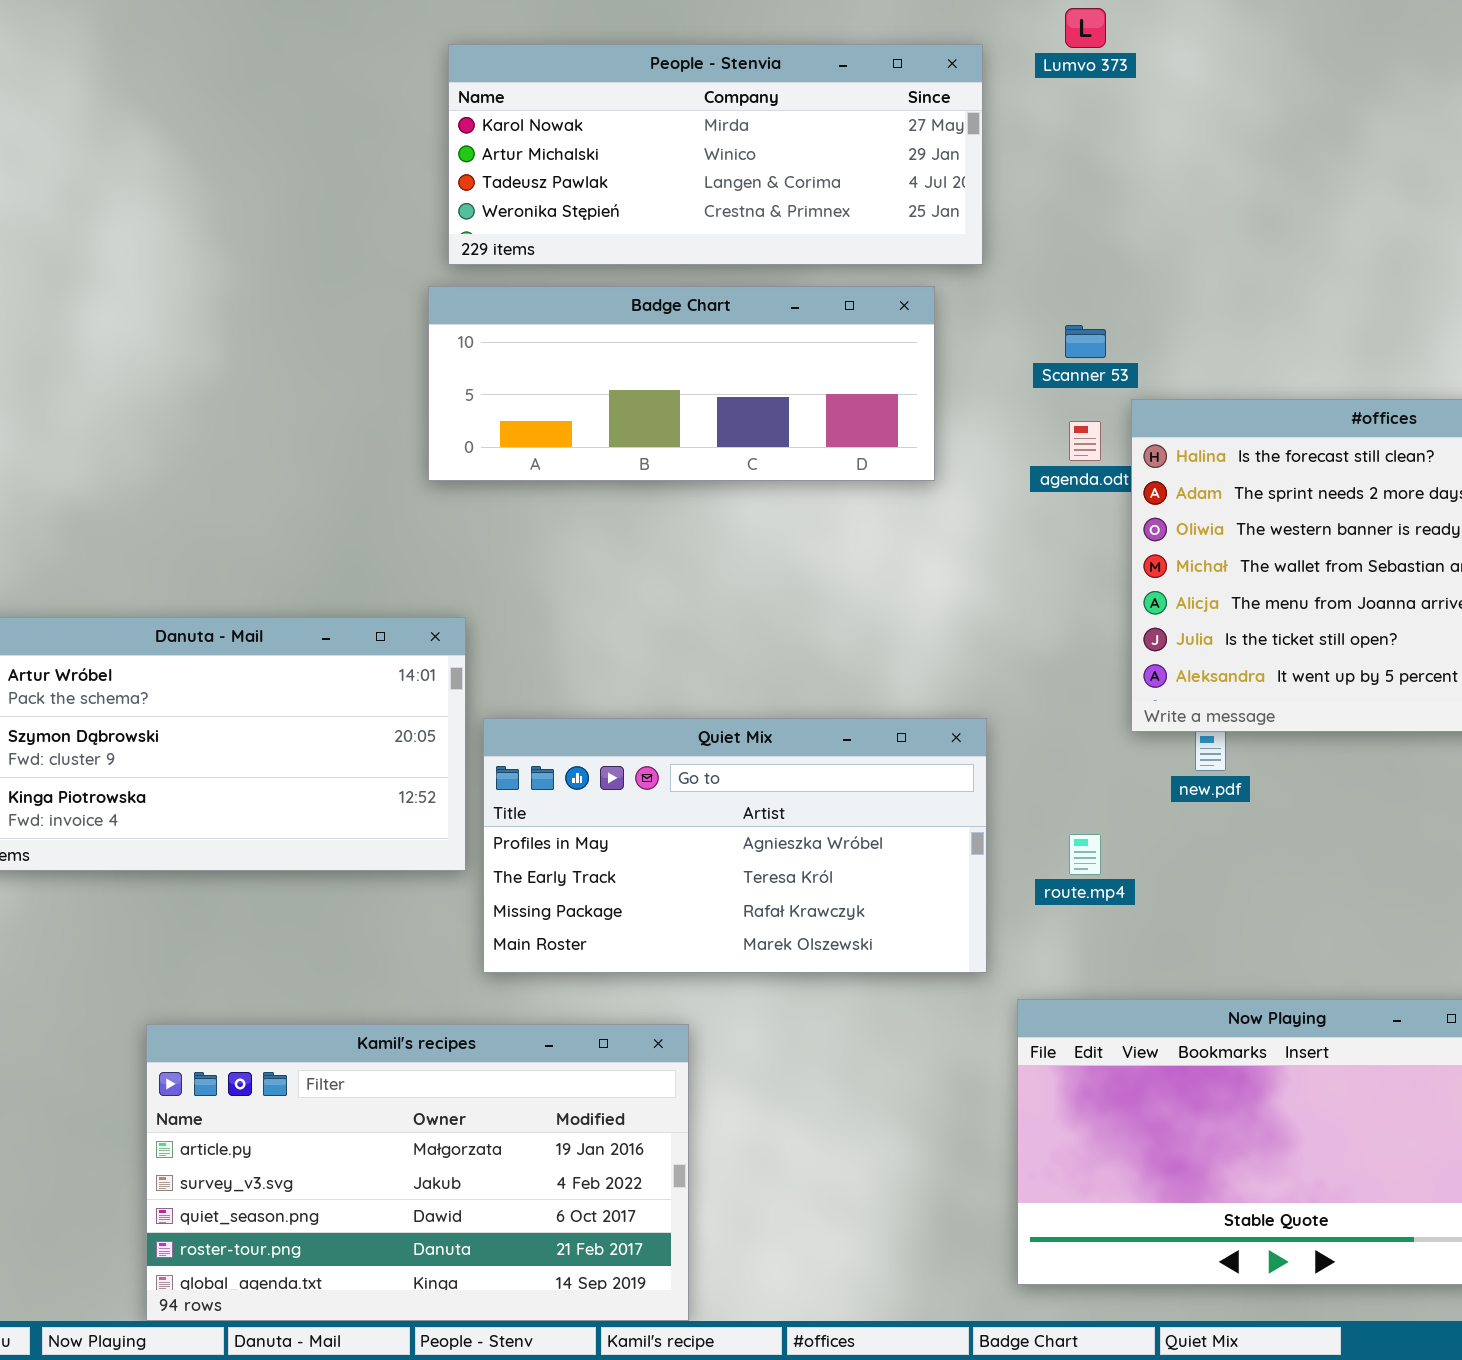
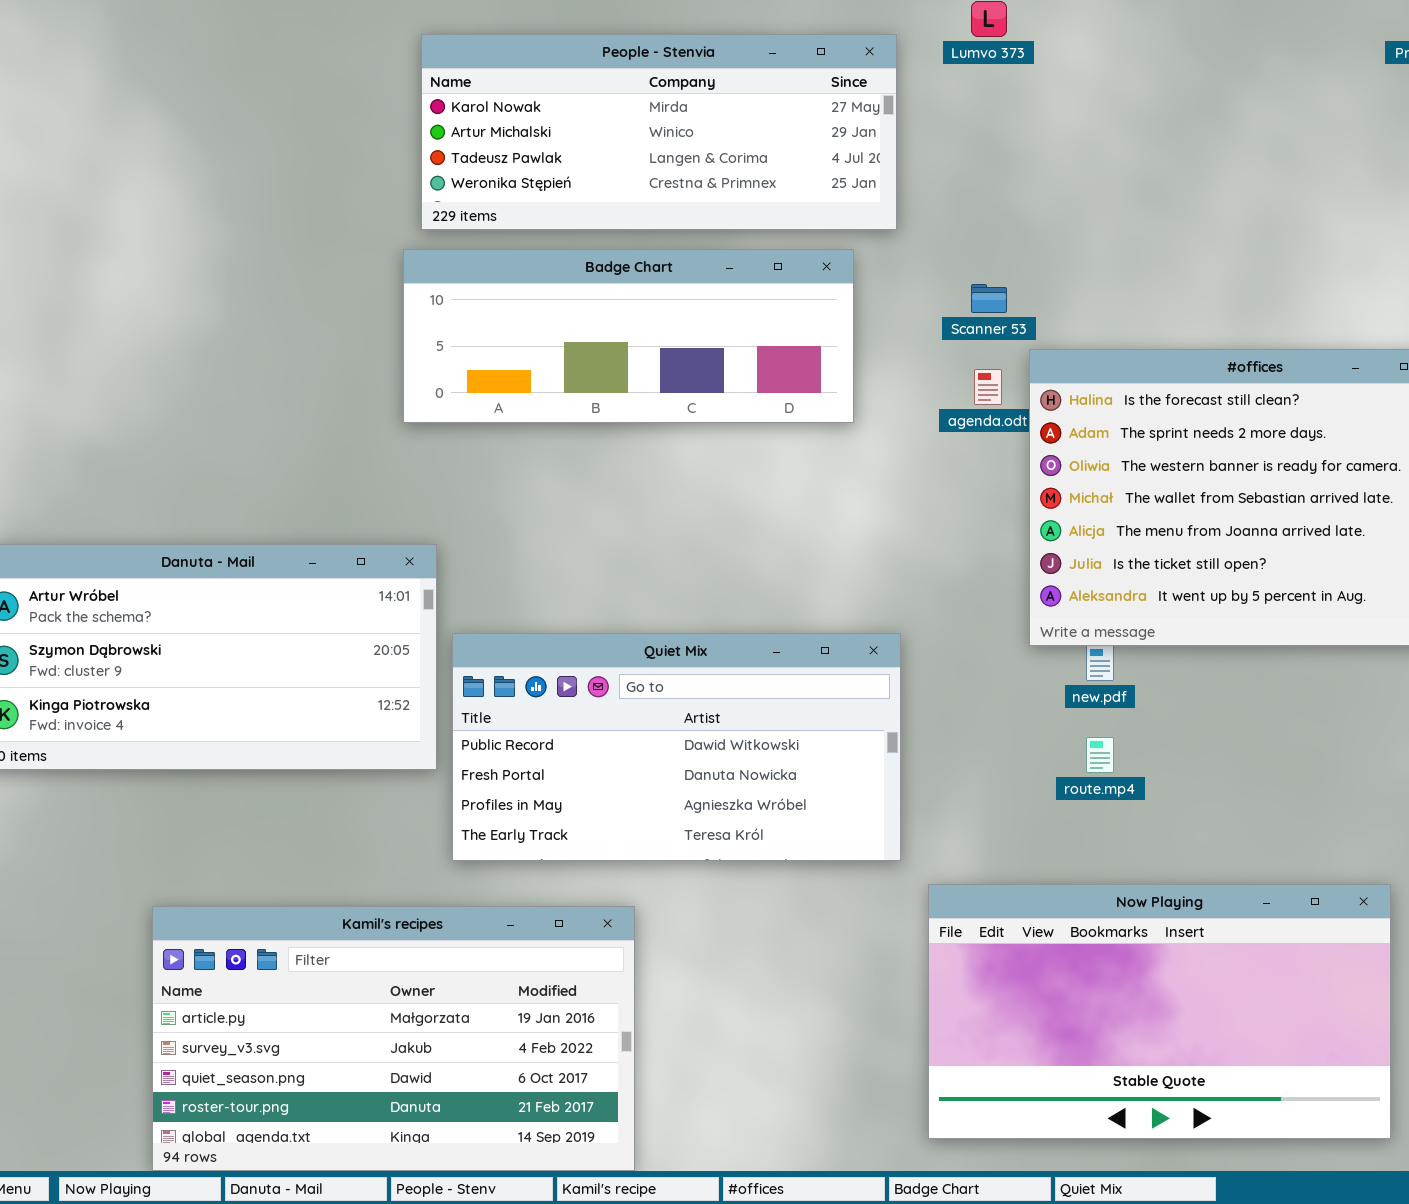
Quiet Mix: [483,718,987,973] -> [452,633,901,861], scrolled up 2 rows
route.mp4: [1069,834,1101,875] -> [1086,737,1114,773], moved

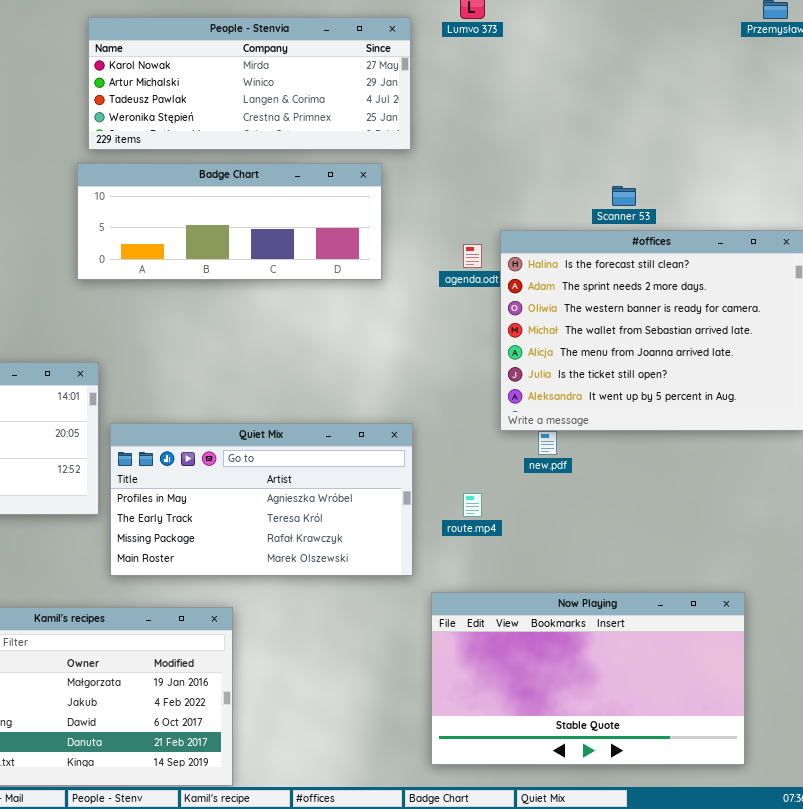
Scanner 53: [971,284,1007,313] -> [612,186,636,206], moved
Quiet Mix: [452,633,901,861] -> [110,423,413,576], scrolled down 2 rows
route.mp4: [1086,737,1114,773] -> [463,493,482,517], moved

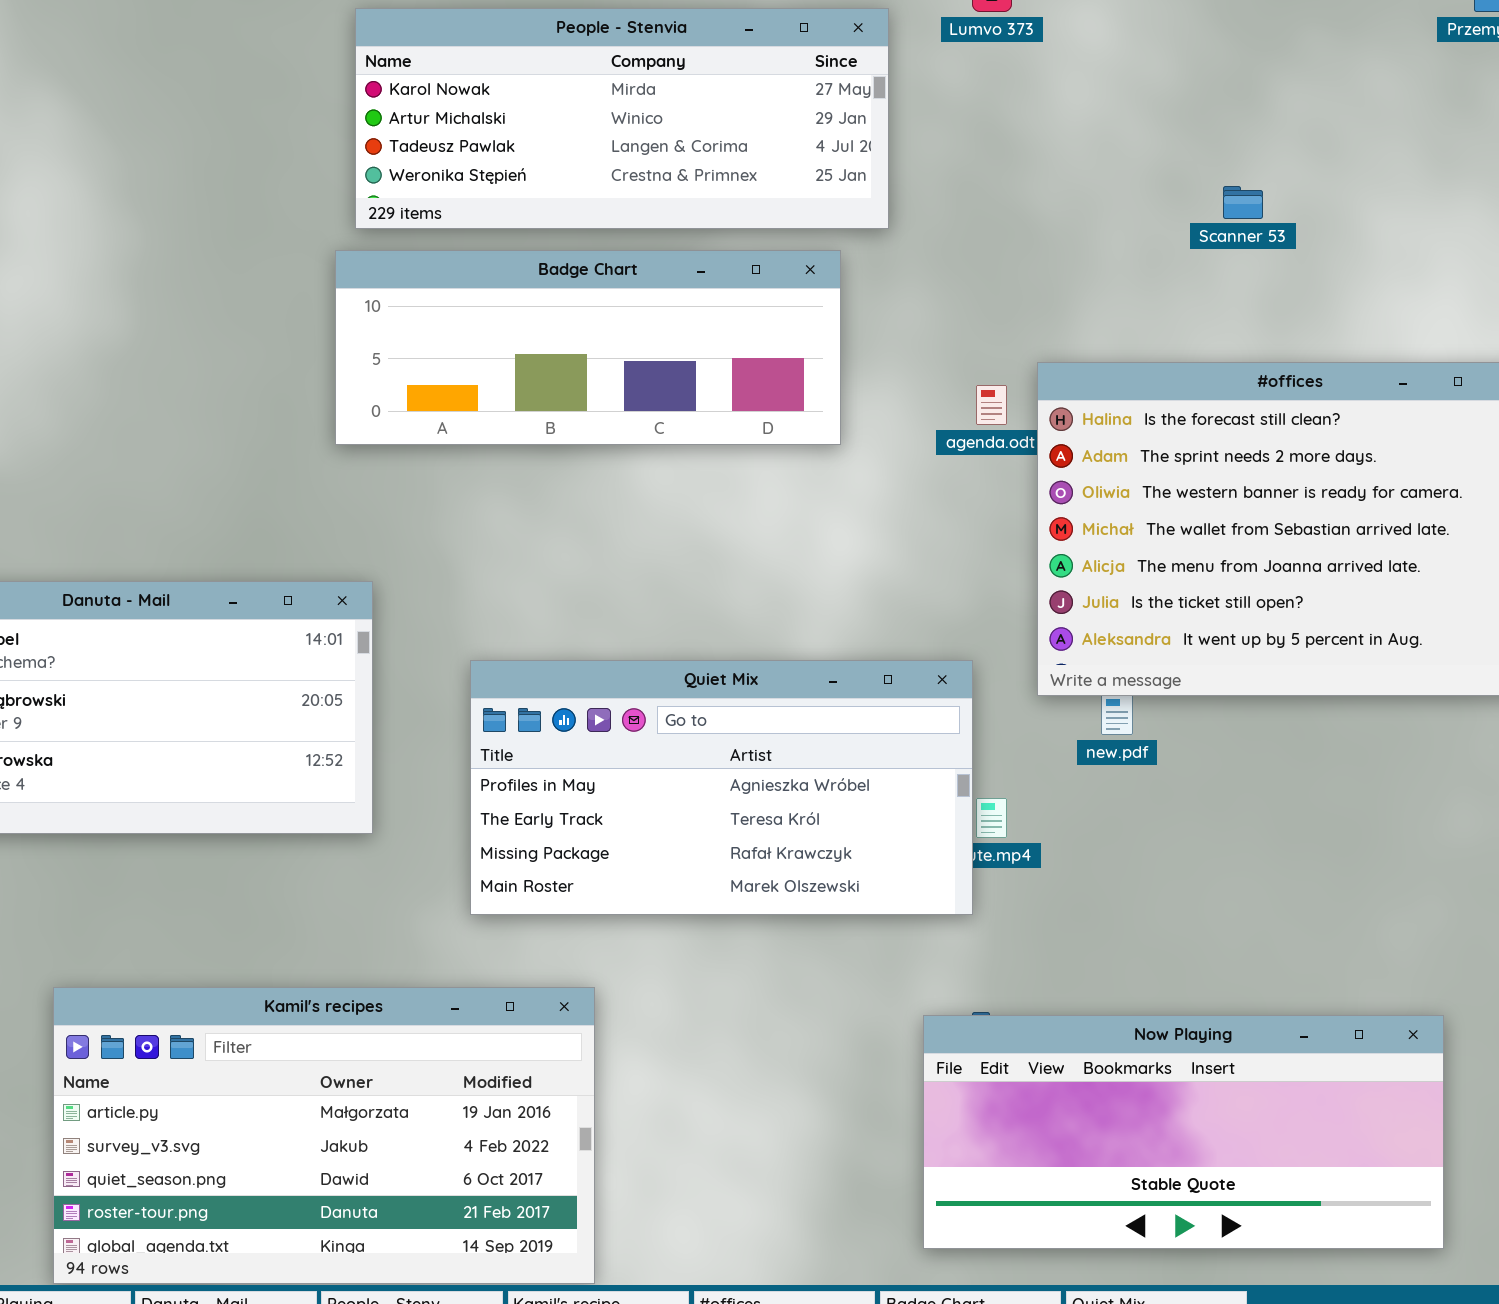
Scanner 53: [612,186,636,206] -> [1223,186,1263,219], moved
Quiet Mix: [110,423,413,576] -> [470,660,973,915], moved
Now Playing: [431,592,745,765] -> [923,1015,1444,1249], resized

